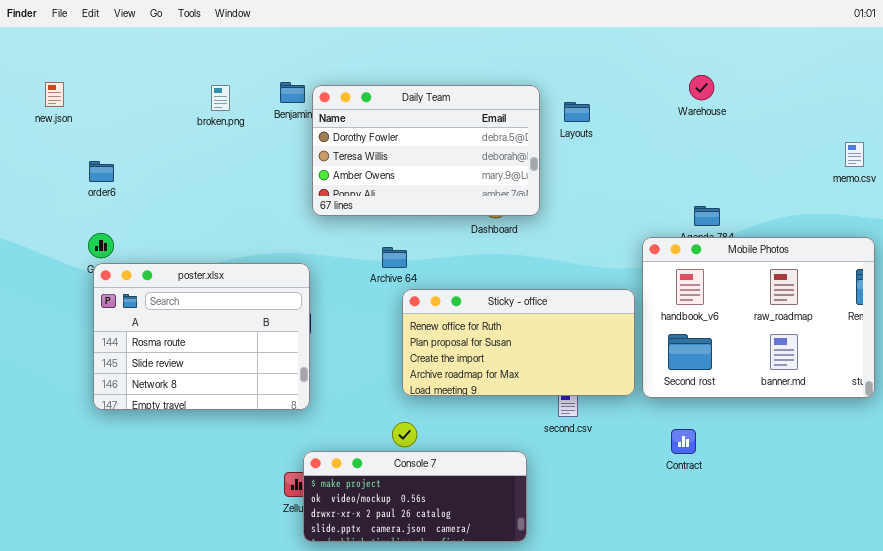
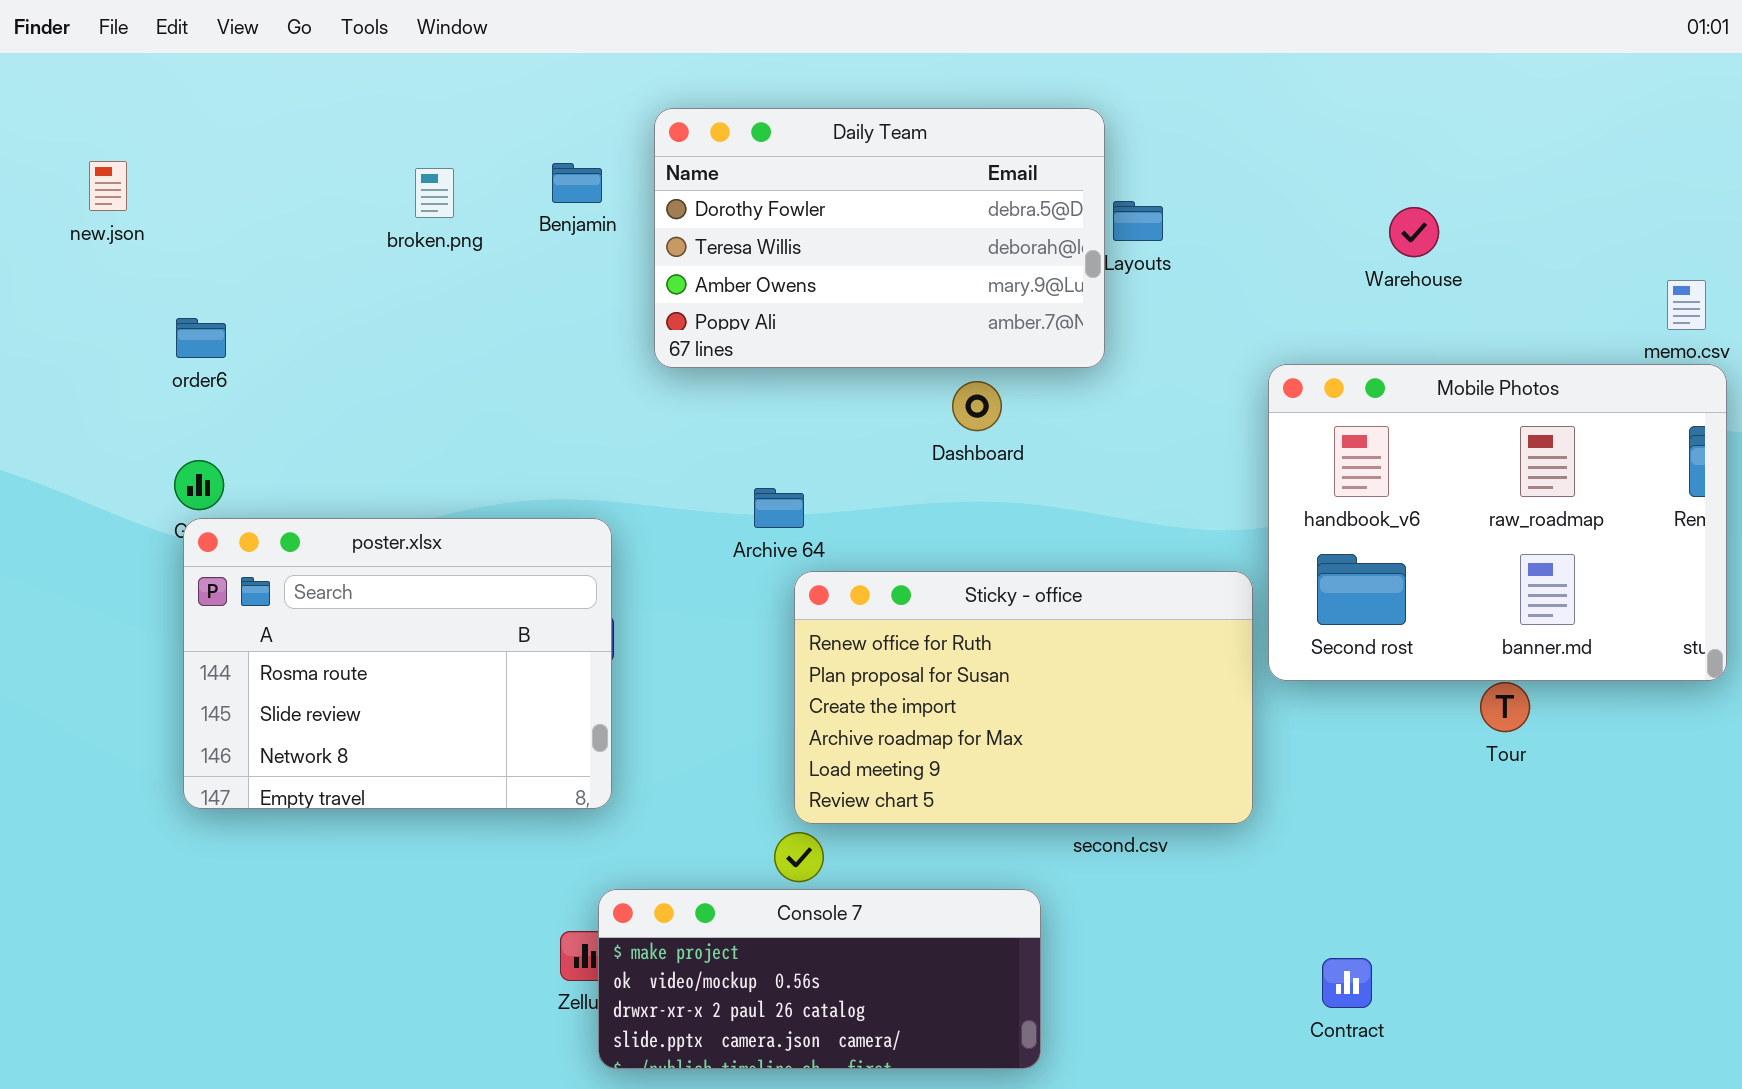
Warehouse: [689,75,714,100] -> [1389,207,1439,257], moved
Daily Team: [312,85,540,216] -> [654,108,1105,368], moved
Mobile Photos: [642,237,875,398] -> [1268,364,1727,681], moved
Sticky - office: [402,289,635,396] -> [794,571,1253,824], resized
Contract: [671,429,696,454] -> [1322,958,1372,1008], moved

